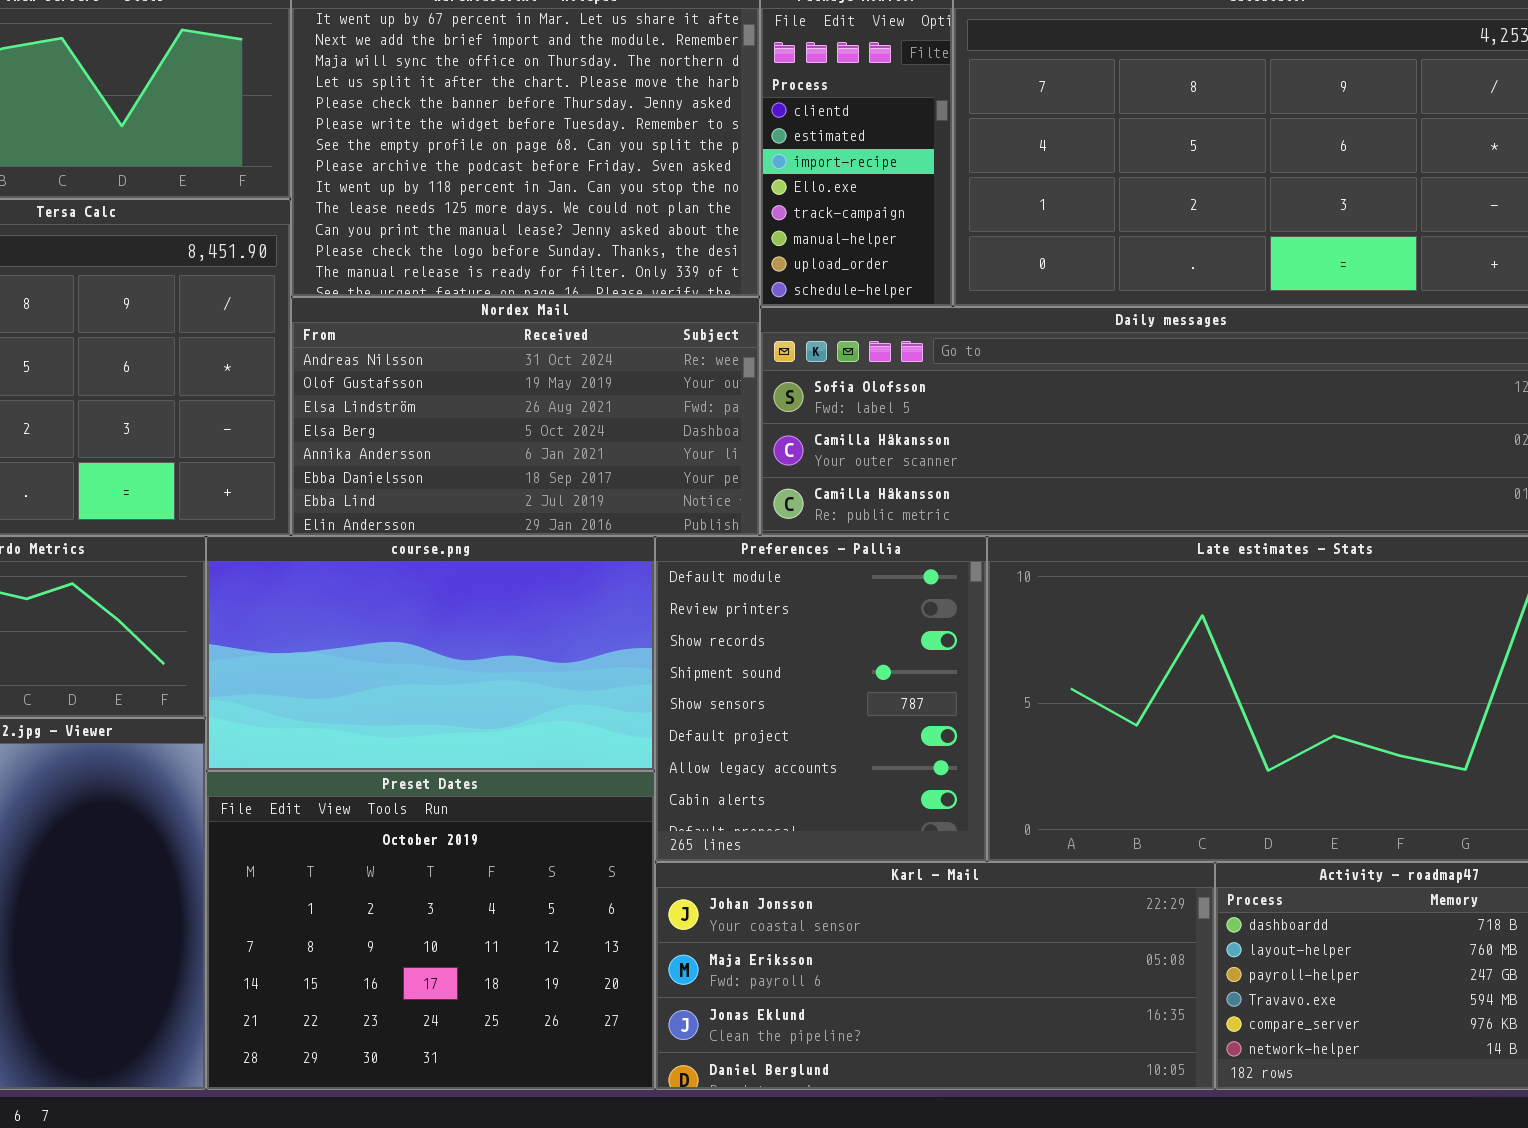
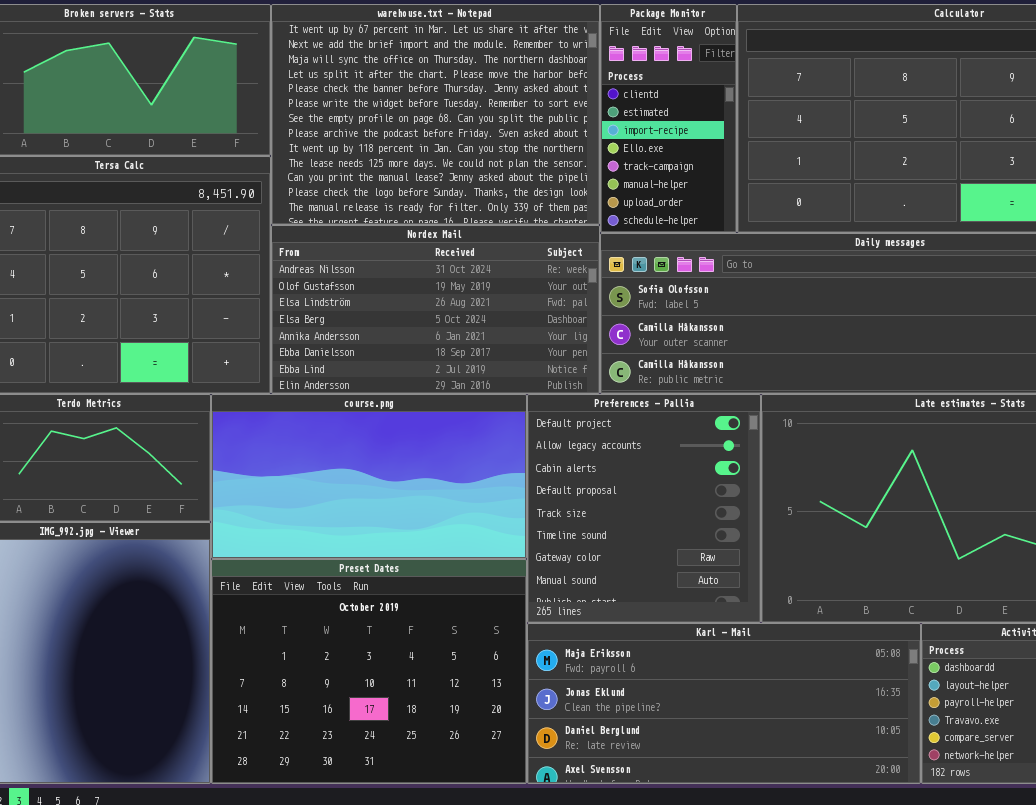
Preferences - Pallia: [655,536,987,862] -> [527,394,761,623], scrolled down 5 rows
Karl - Mail: [655,862,1215,1090] -> [527,623,921,784], scrolled down 1 row

